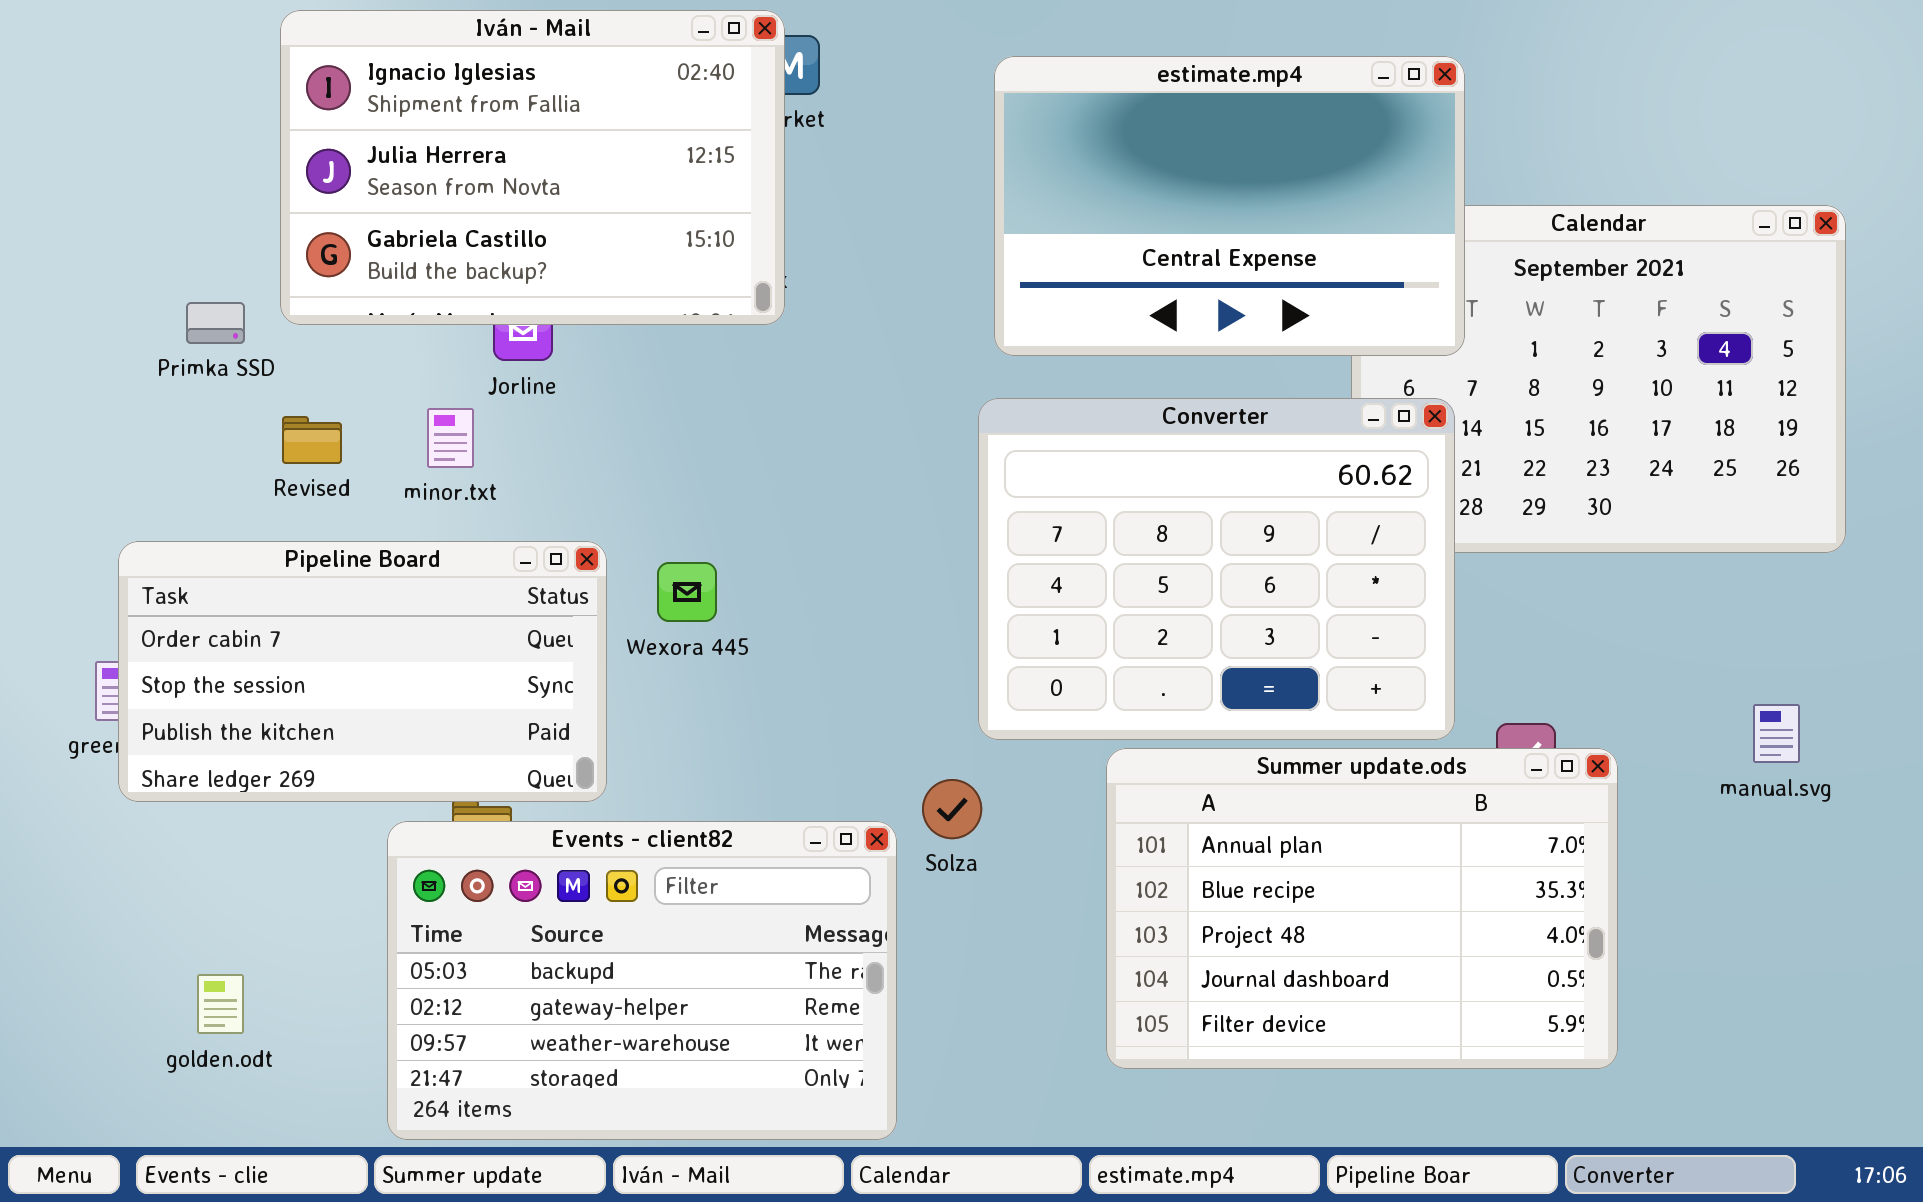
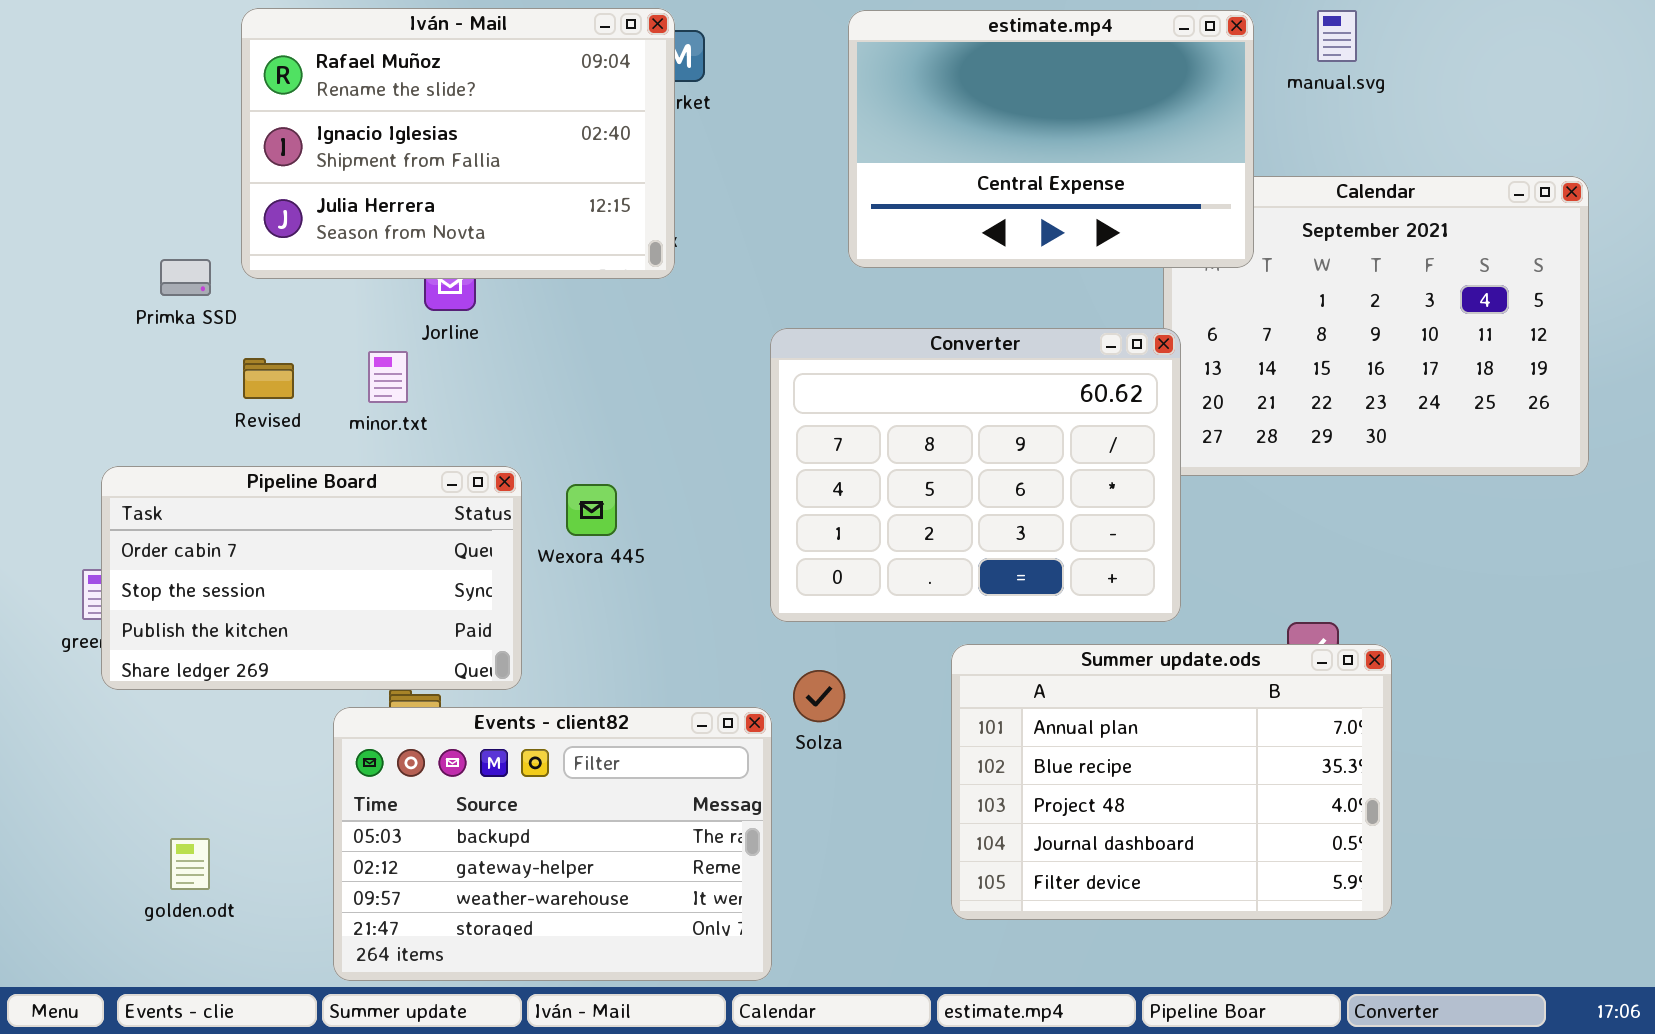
Iván - Mail: [280,10,785,325] -> [241,8,675,279], scrolled up 1 row
estimate.mp4: [994,56,1465,356] -> [848,10,1254,268], moved
Converter: [978,398,1455,740] -> [770,328,1181,622], moved
manual.svg: [1753,704,1800,763] -> [1317,10,1357,62], moved

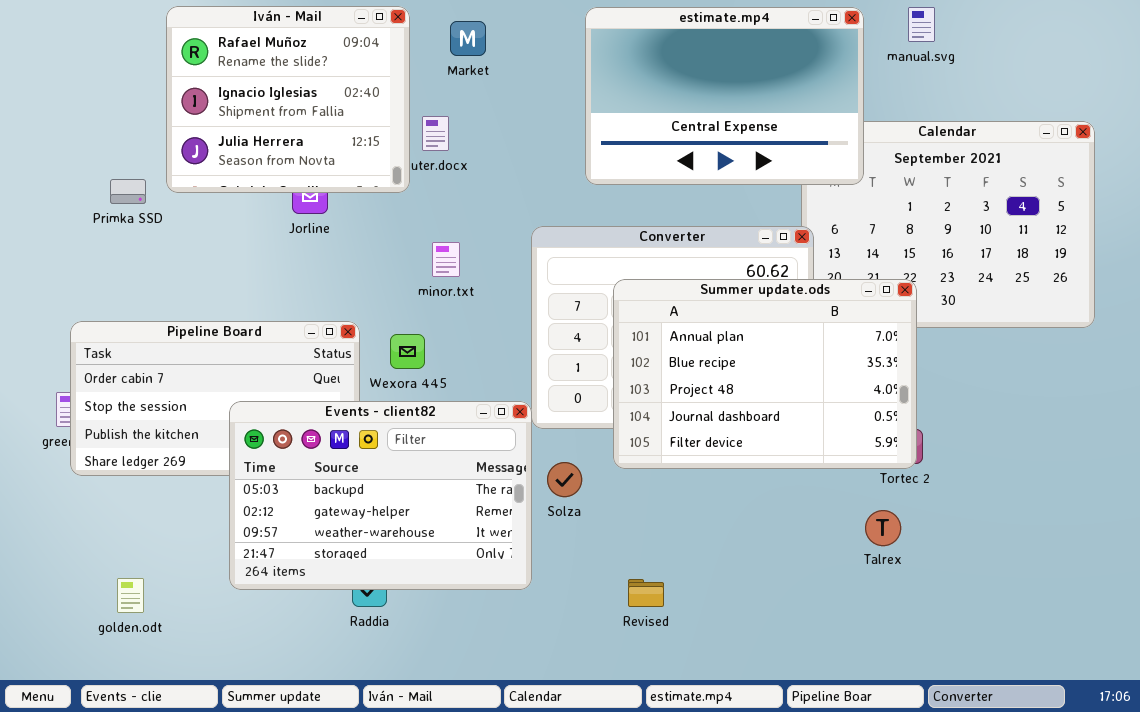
Iván - Mail: [241,8,675,279] -> [166,6,410,193], resized
minor.txt: [368,351,408,403] -> [432,242,460,277], moved
Revised: [243,358,294,399] -> [628,579,664,607], moved
Summer update.ods: [951,644,1392,920] -> [613,279,917,469], moved
Events - client82: [333,707,772,981] -> [229,401,532,590], moved

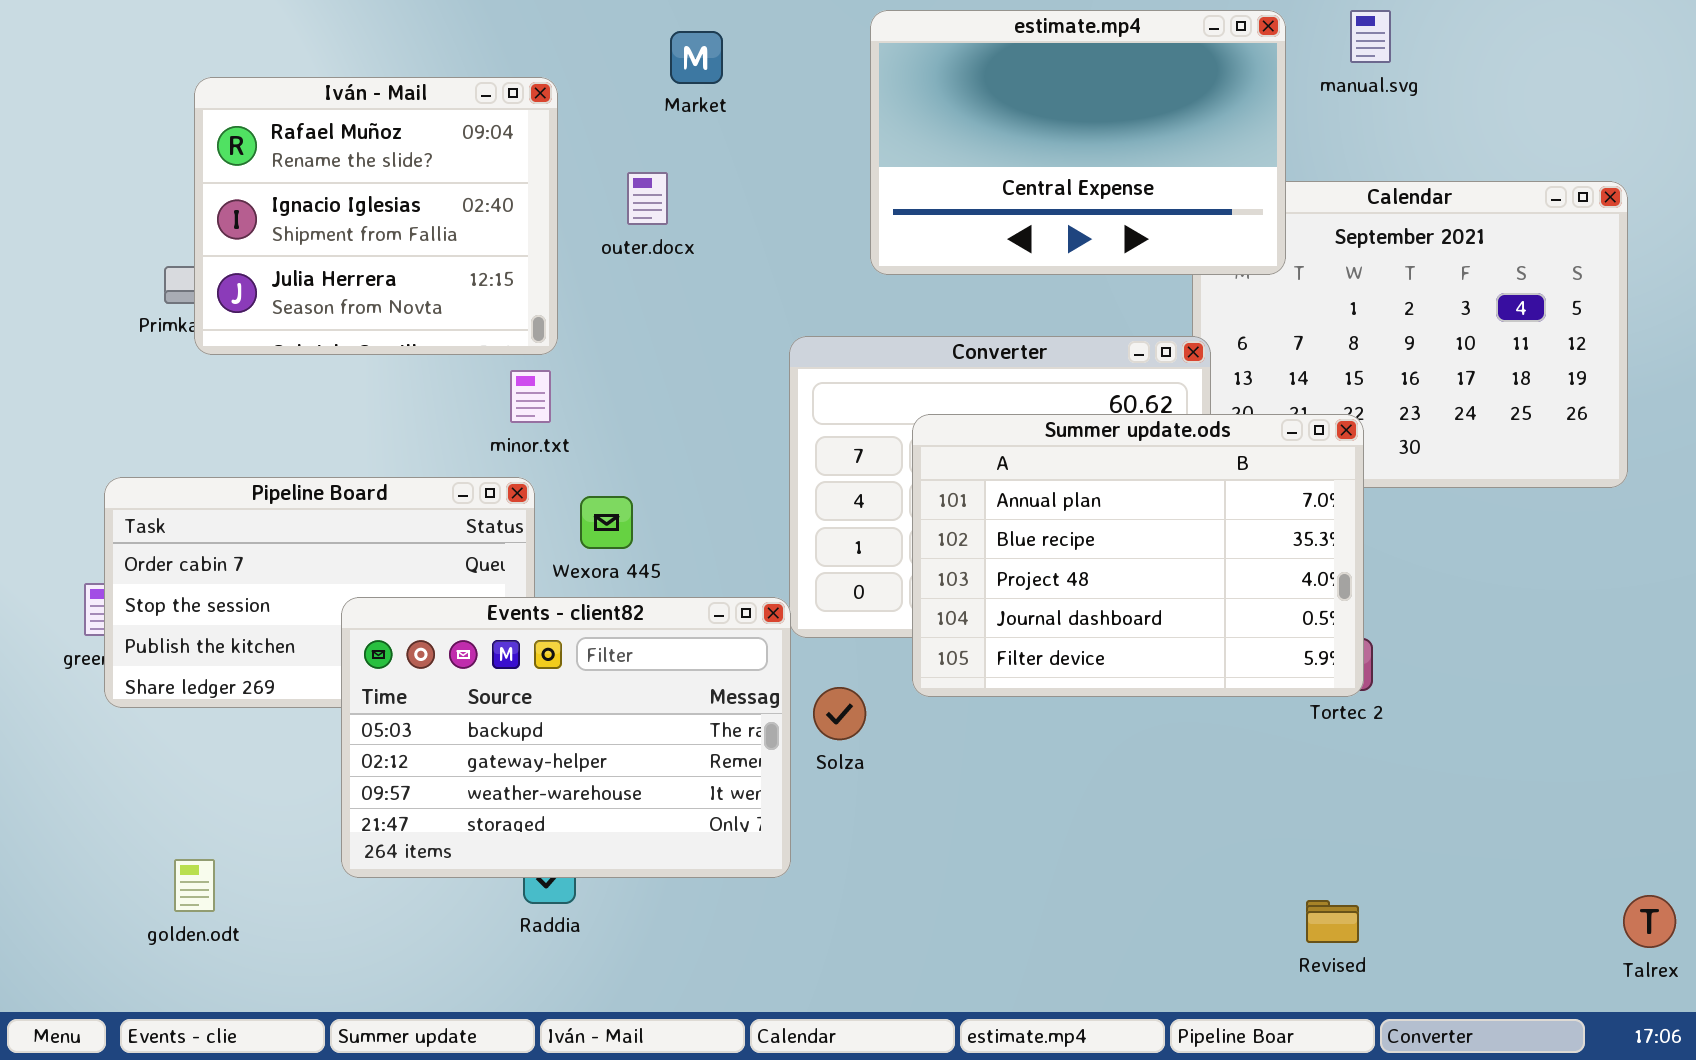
Iván - Mail: [166,6,410,193] -> [194,77,558,355], moved
minor.txt: [432,242,460,277] -> [510,370,551,423], moved
Talrex: [865,510,901,546] -> [1623,895,1676,948], moved
Revised: [628,579,664,607] -> [1306,900,1359,943], moved

